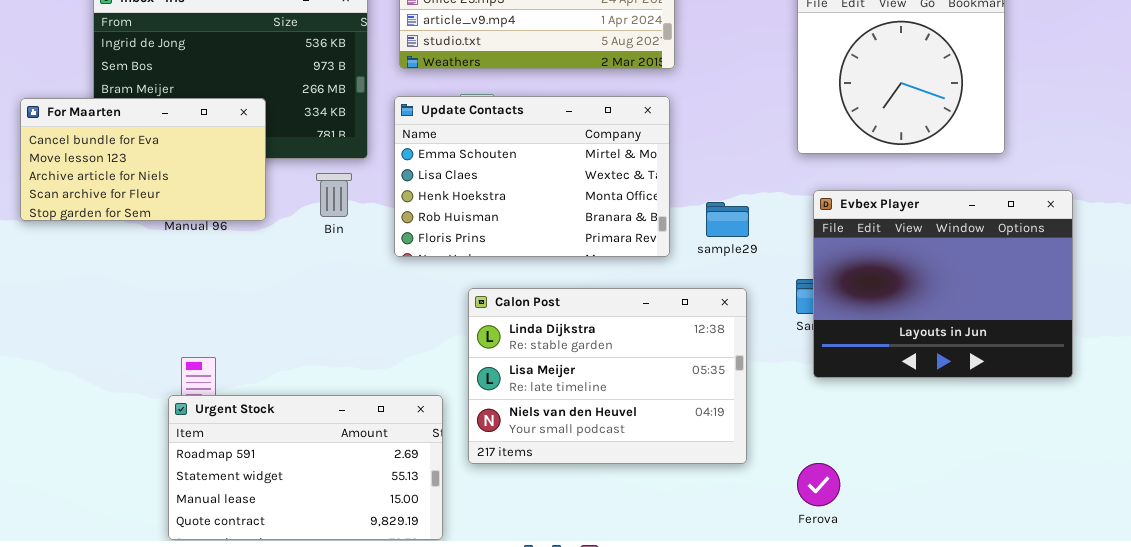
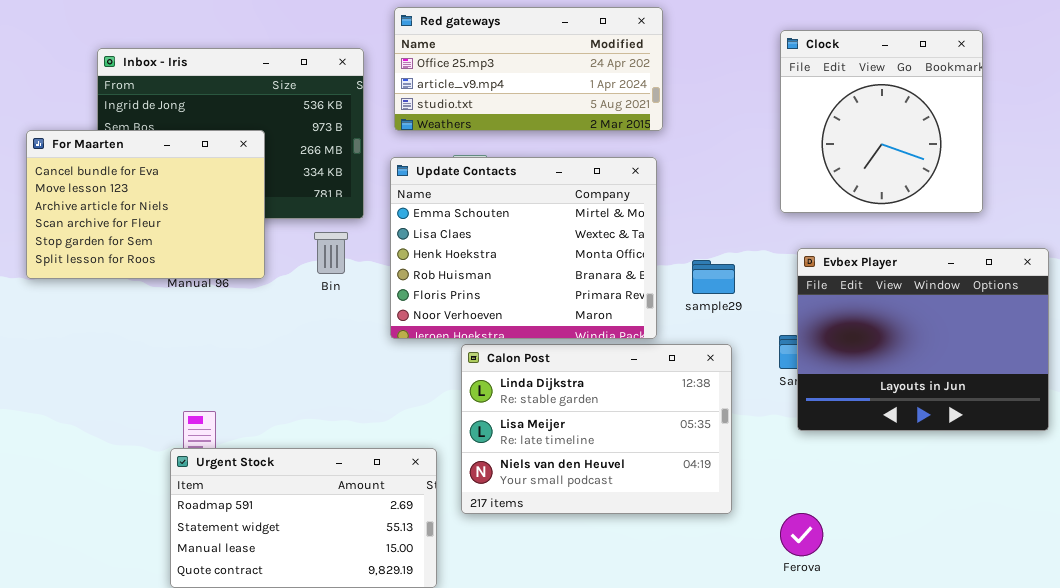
Update Contacts: [394,96,670,257] -> [390,157,657,339], resized
For Maarten: [20,98,266,221] -> [26,130,265,279], resized

